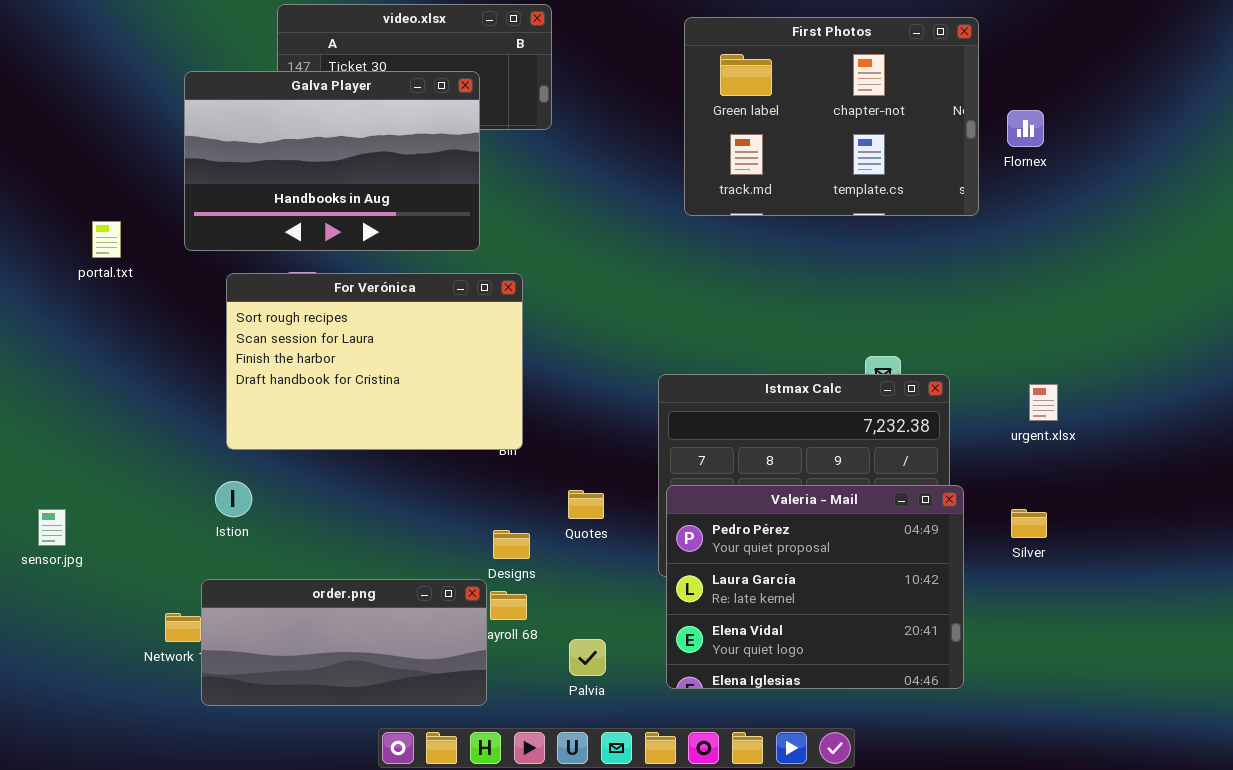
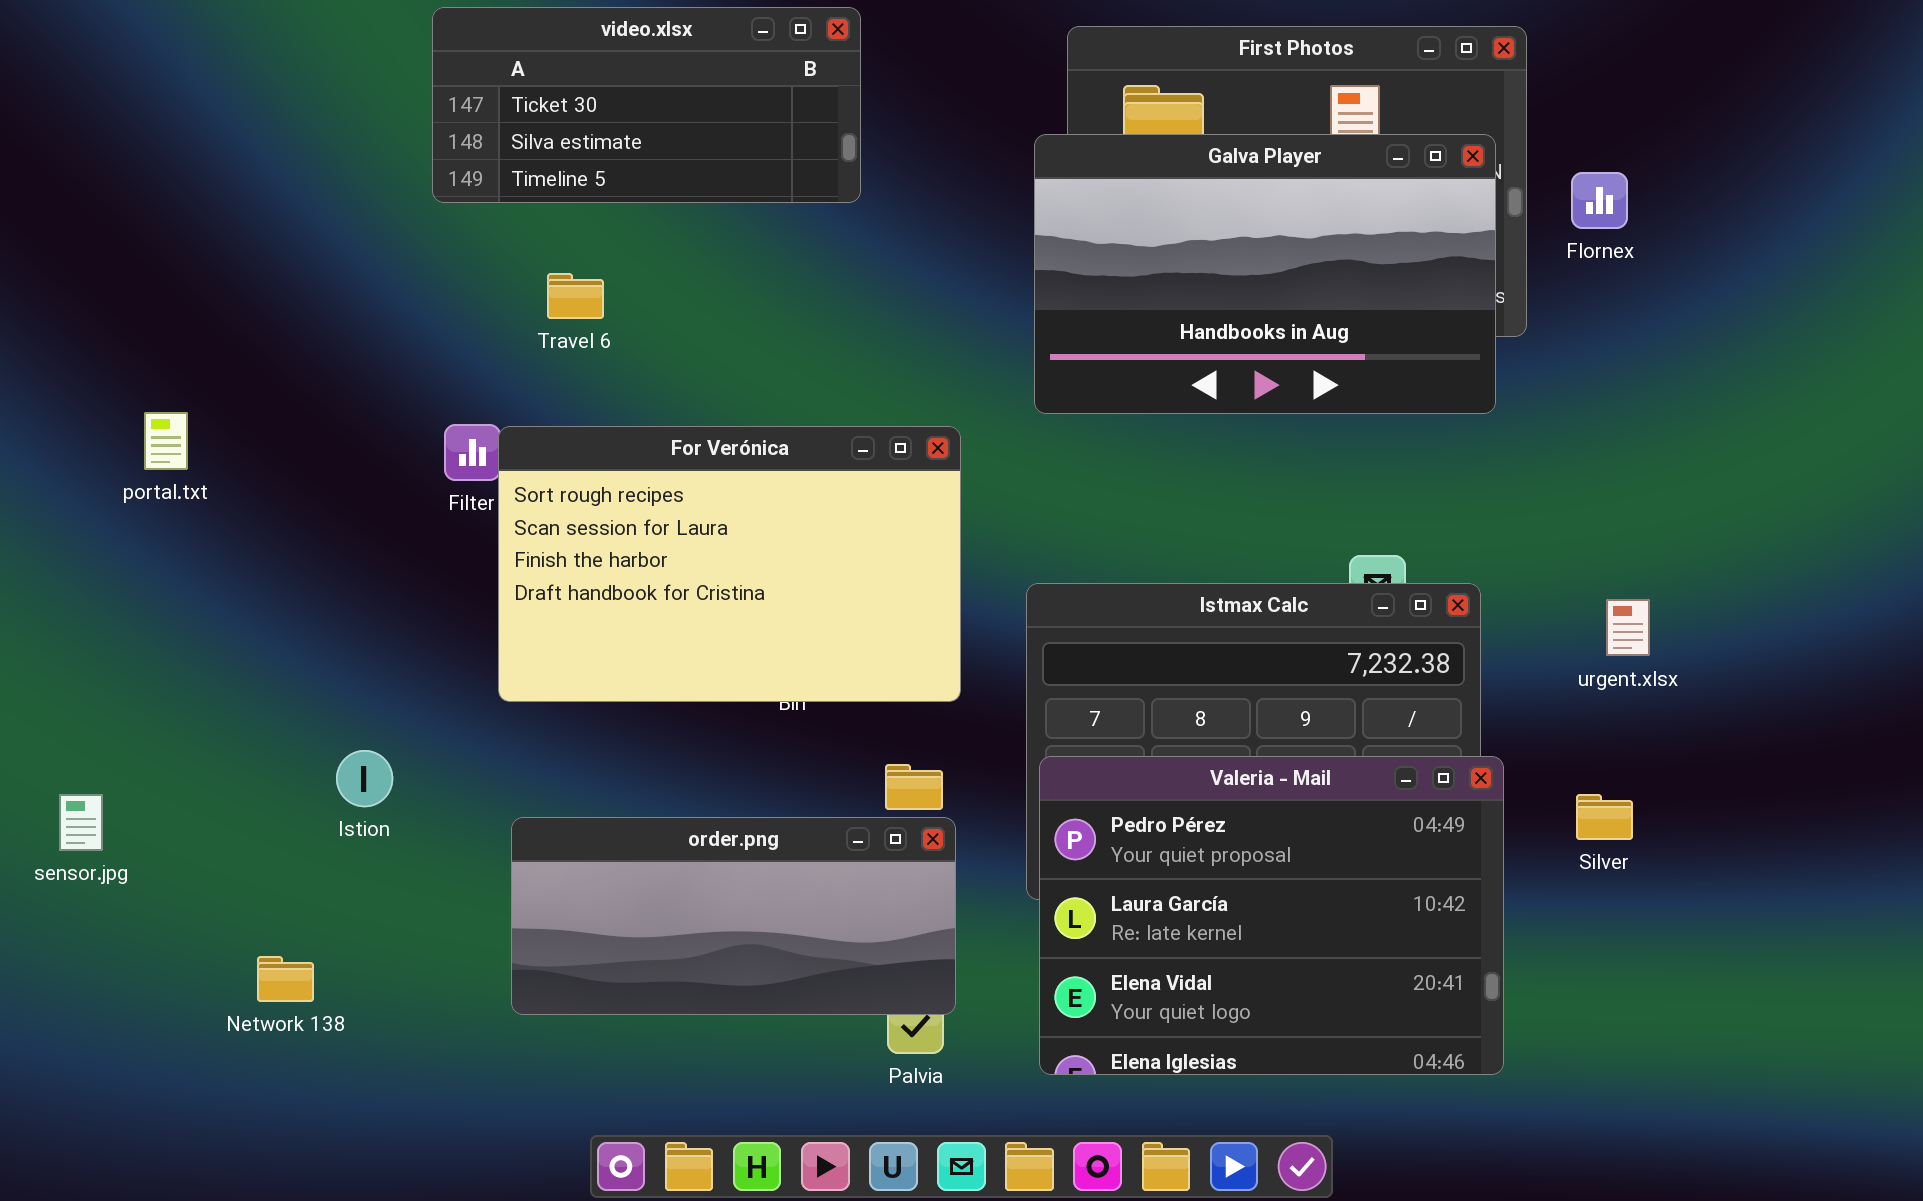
Galva Player: [184,71,480,251] -> [1034,134,1496,414], moved
portal.txt: [92,221,121,258] -> [144,412,188,470], moved
For Verónica: [226,273,523,450] -> [498,426,961,702], moved
order.png: [201,579,487,706] -> [511,817,956,1015], moved

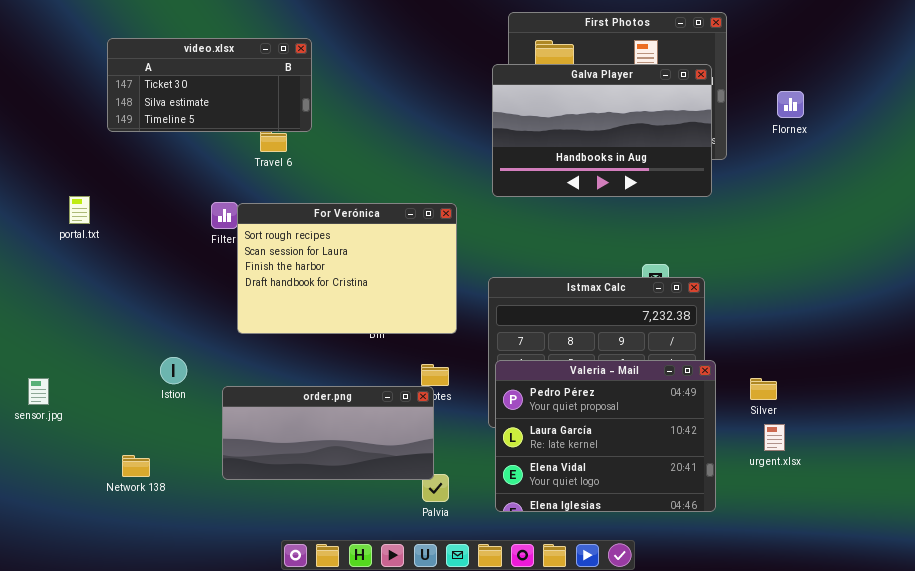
video.xlsx: [432,7,861,203] -> [107,38,312,132], moved
Flornex: [1571,172,1628,229] -> [777,91,804,118], moved
urgent.xlsx: [1606,599,1650,656] -> [764,424,785,451], moved
order.png: [511,817,956,1015] -> [222,386,434,480], moved

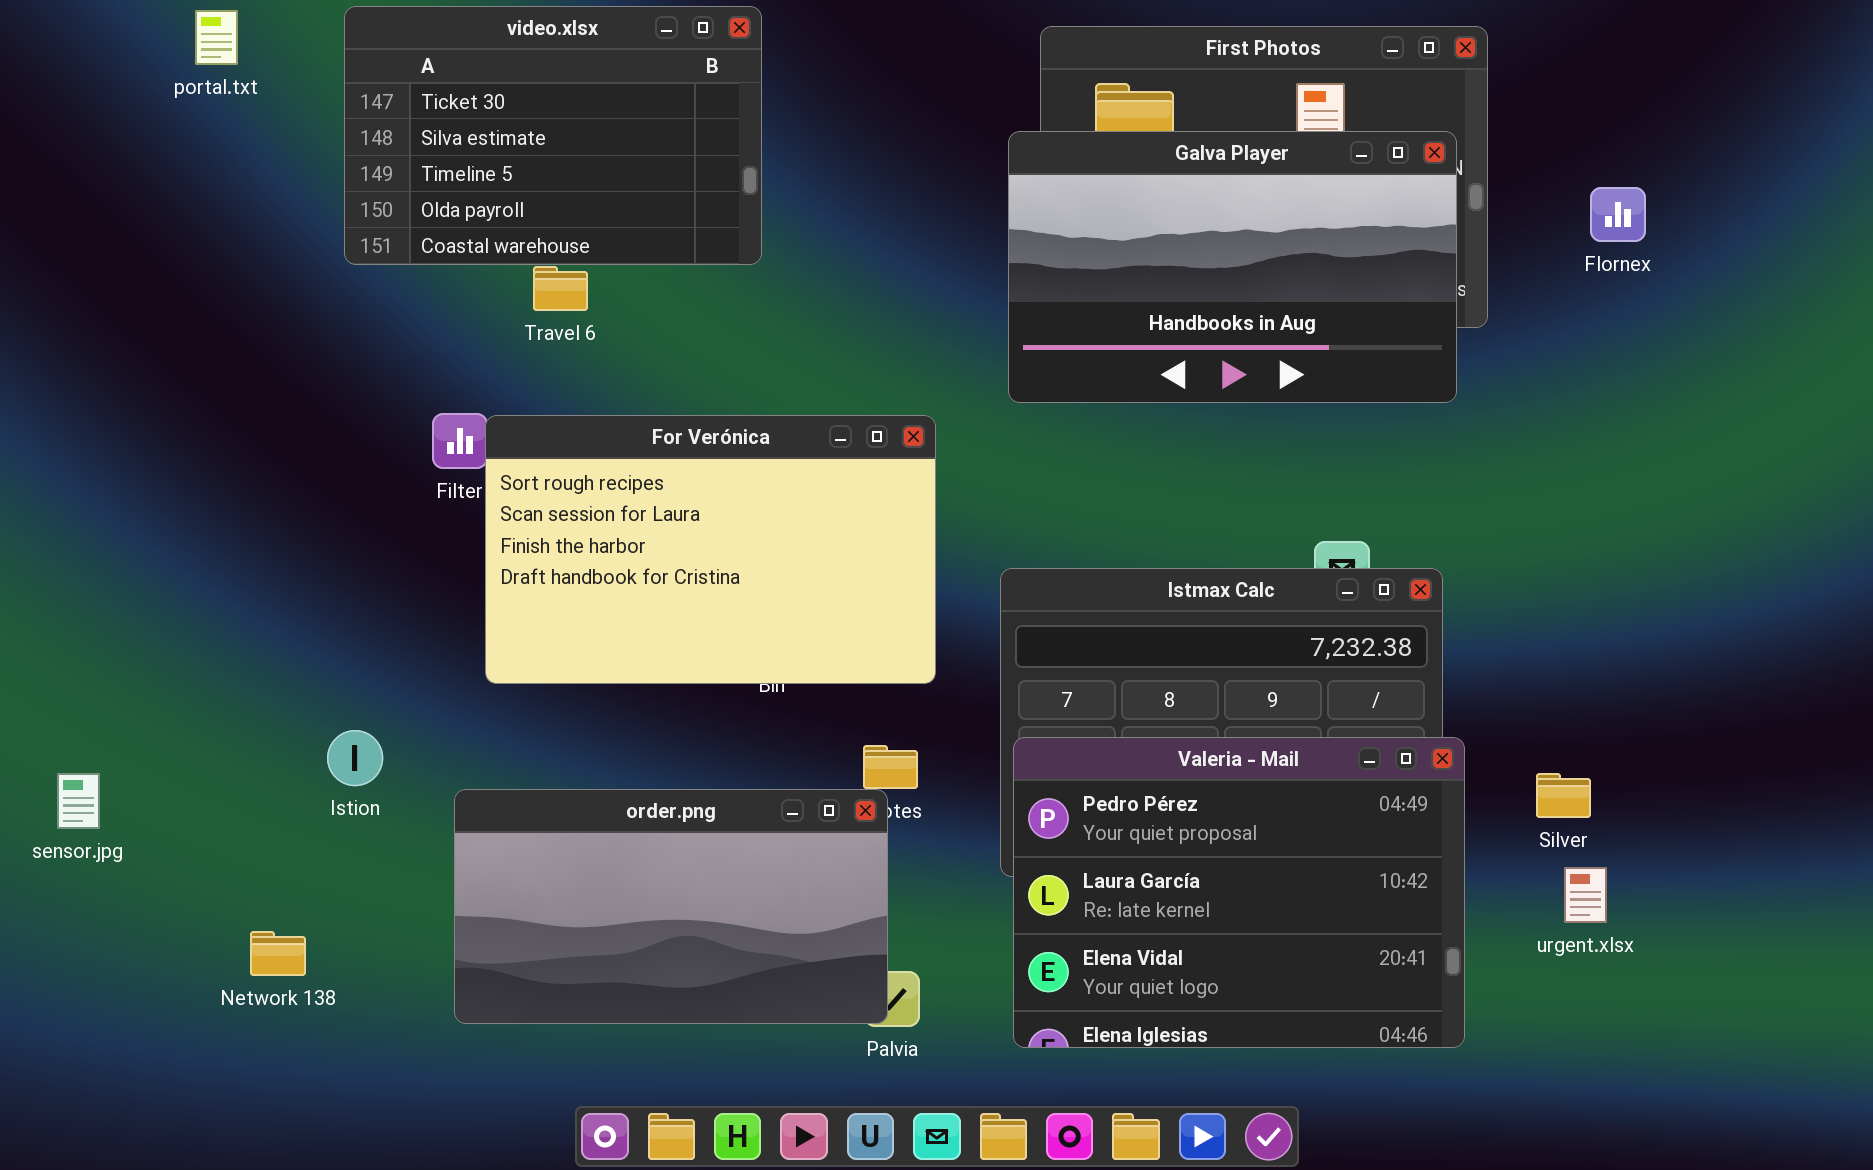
video.xlsx: [107,38,312,132] -> [344,6,762,265], moved, resized
portal.txt: [69,196,90,224] -> [195,10,238,65], moved
order.png: [222,386,434,480] -> [454,789,888,1024], resized

